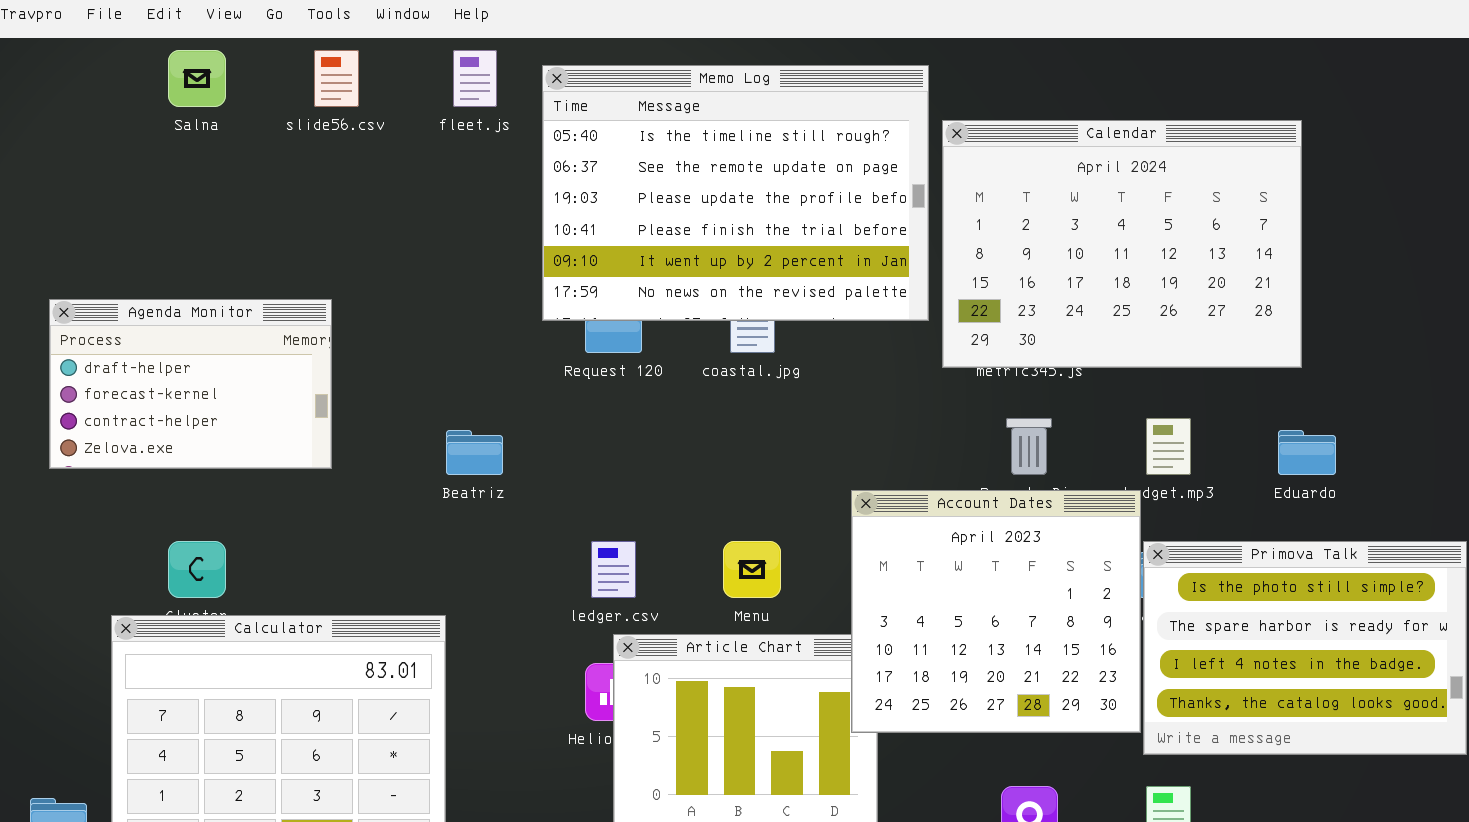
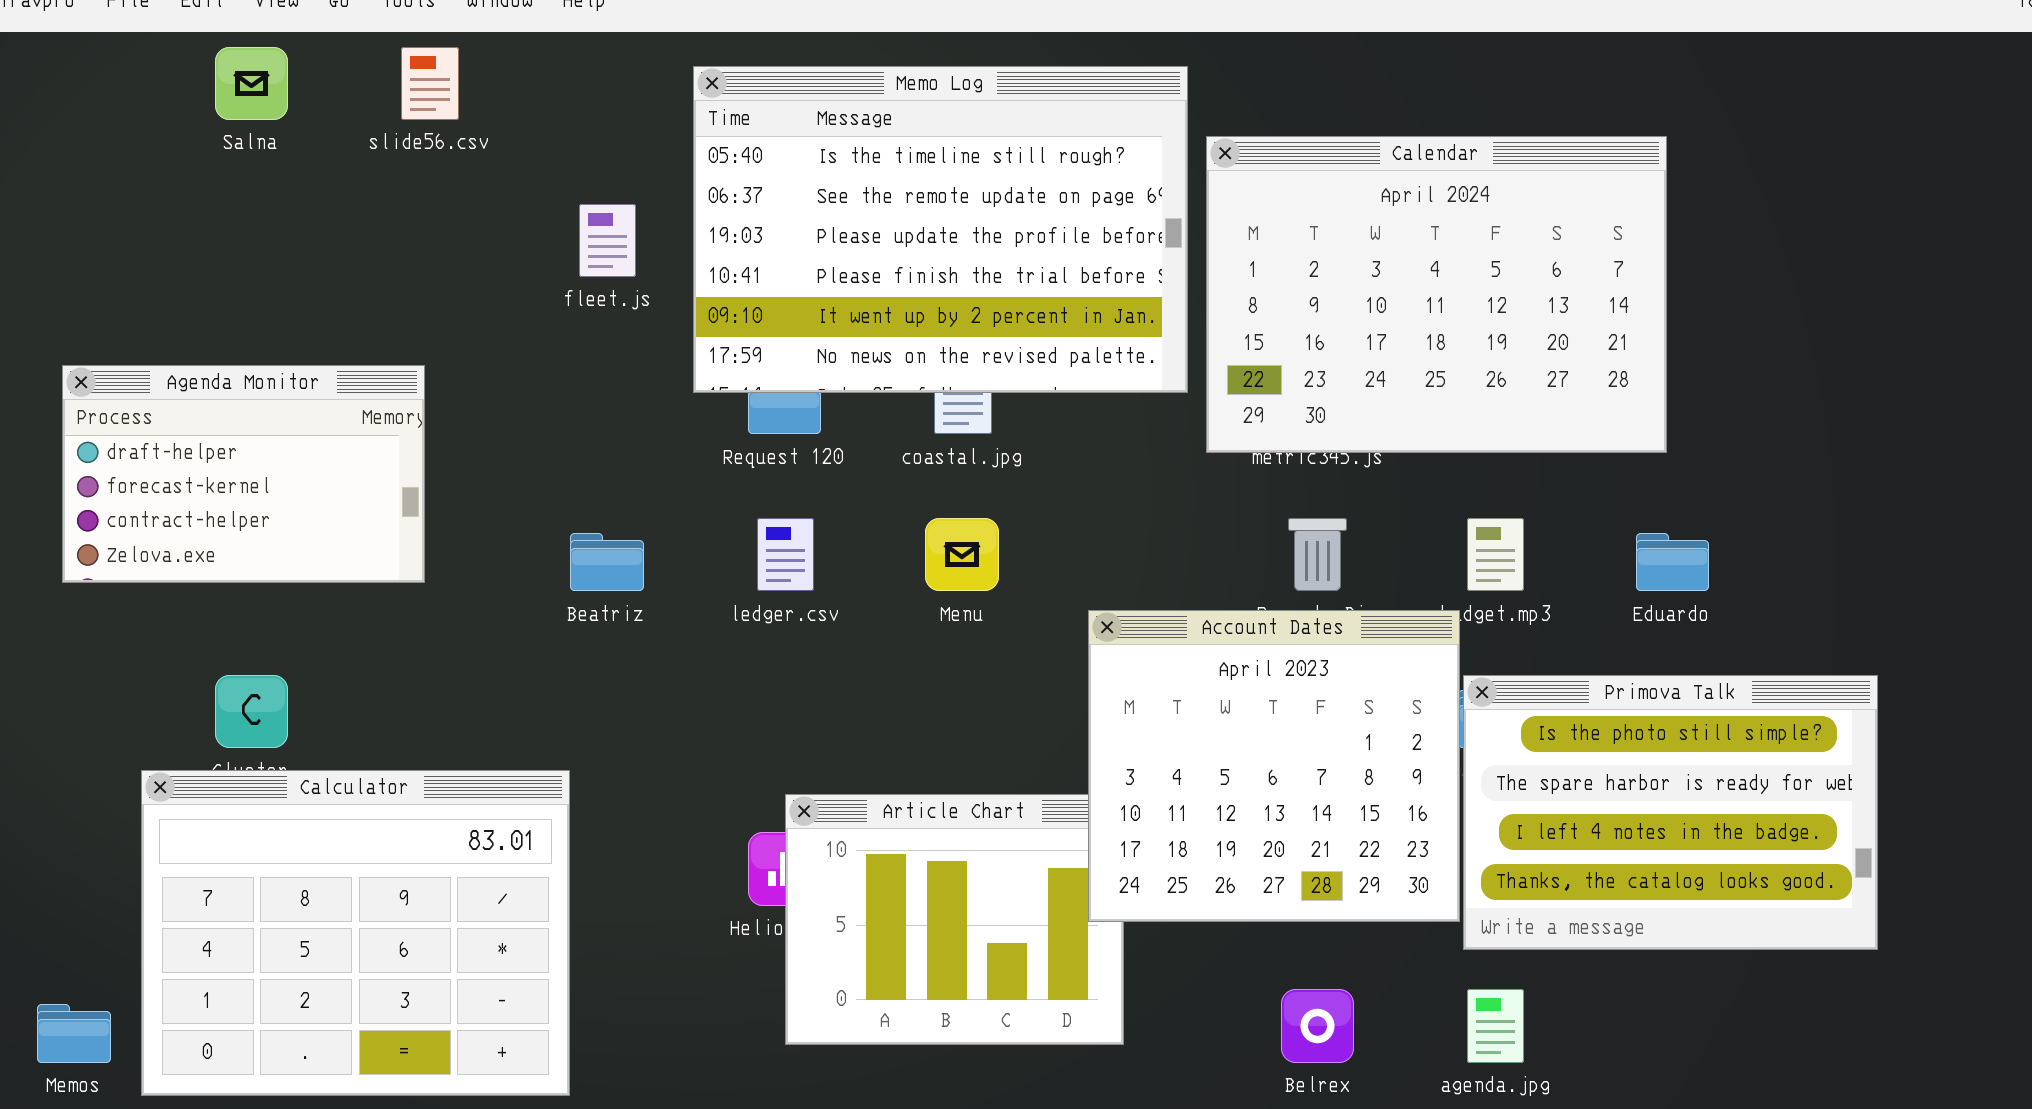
fleet.js: [453,50,497,107] -> [579,204,636,277], moved
ledger.csv: [591,541,636,598] -> [757,518,814,591], moved
Menu: [723,541,781,598] -> [925,518,999,591], moved

